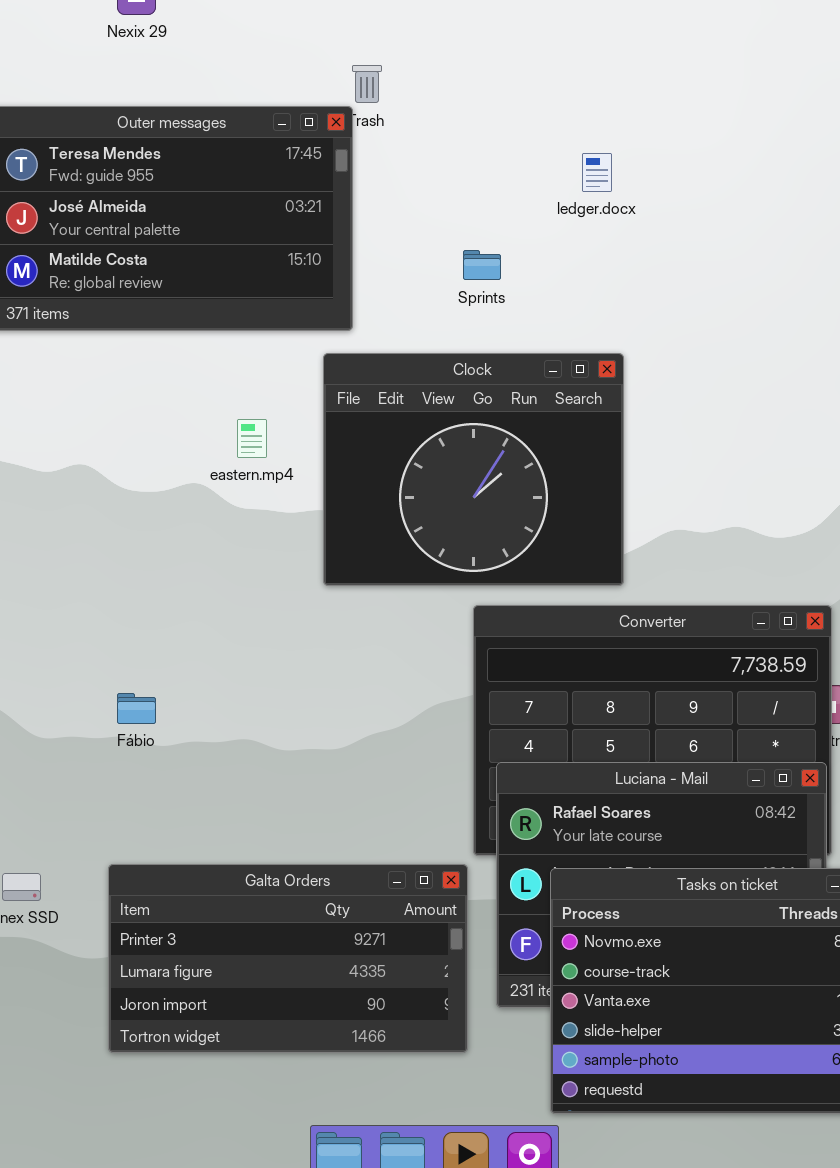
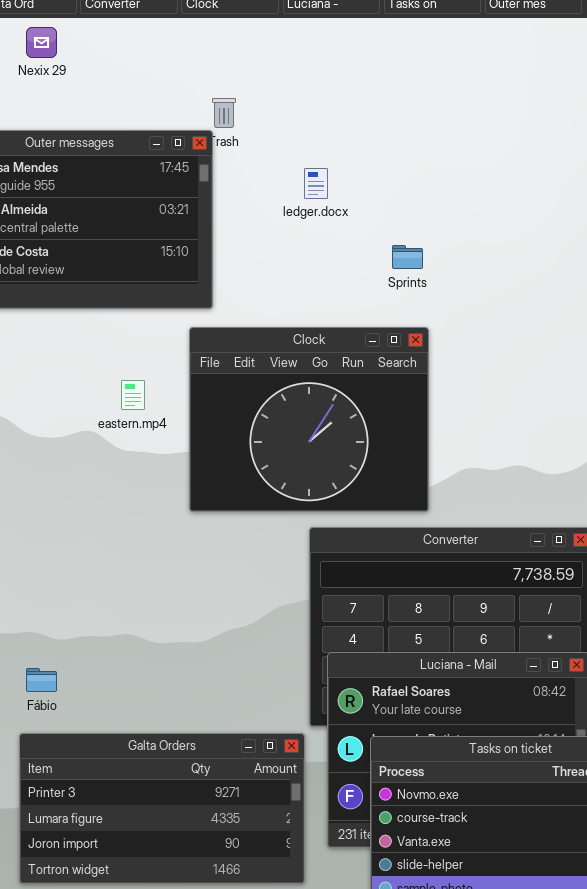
ledger.docx: [582,153,612,192] -> [304,168,328,199], moved
Sprints: [463,250,501,280] -> [392,245,423,269], moved
Fábio: [117,693,156,724] -> [26,668,57,692], moved

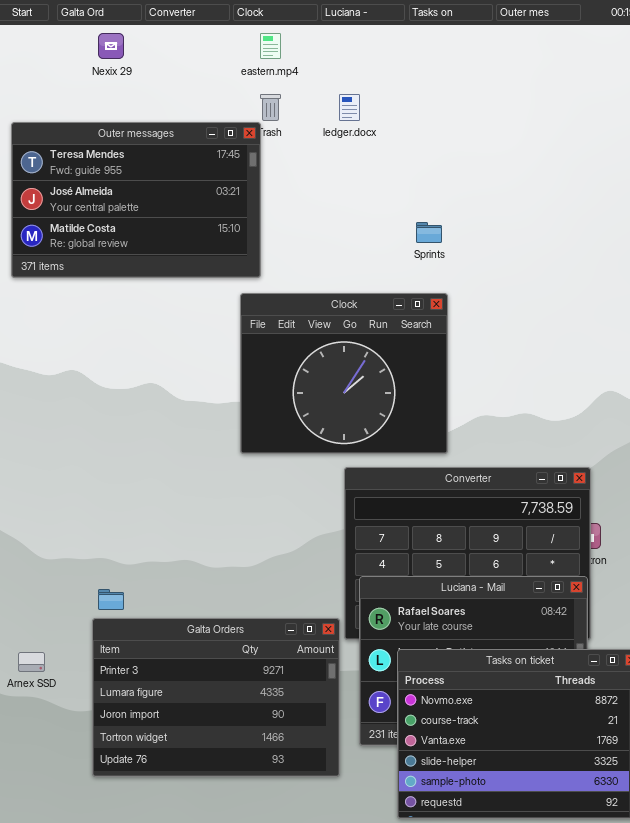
ledger.docx: [304,168,328,199] -> [339,94,360,121], moved
eastern.mp4: [121,380,145,410] -> [260,33,281,59], moved
Galta Orders: [19,733,305,884] -> [92,618,340,777], resized

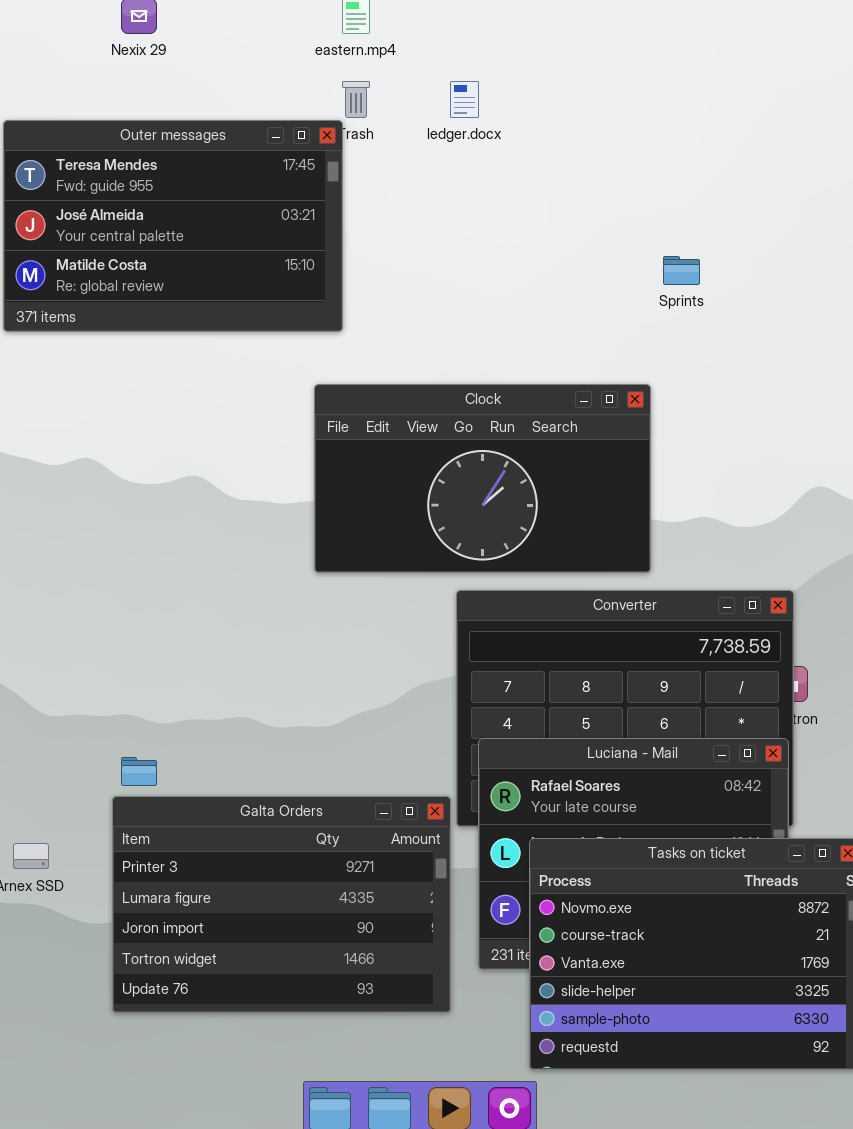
Sprints: [416,222,442,243] -> [663,256,700,285], moved
Clock: [240,293,448,454] -> [314,384,651,573], resized

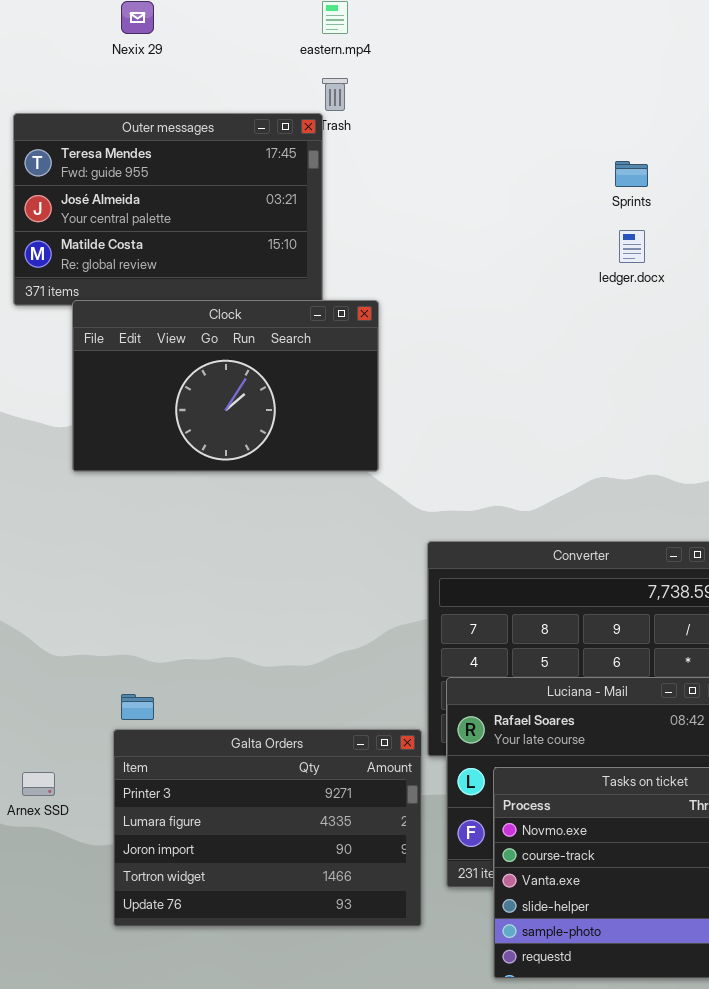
ledger.docx: [450,81,479,118] -> [619,230,645,263], moved
Sprints: [663,256,700,285] -> [615,161,648,187], moved
Clock: [314,384,651,573] -> [72,300,379,472], moved

